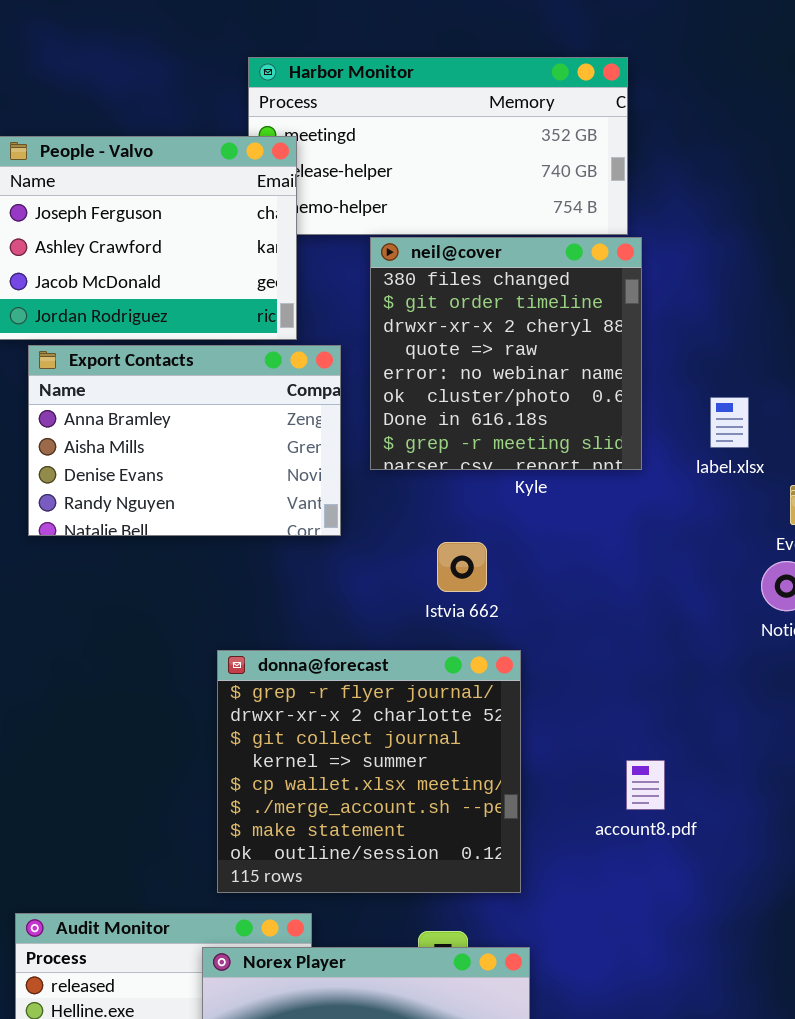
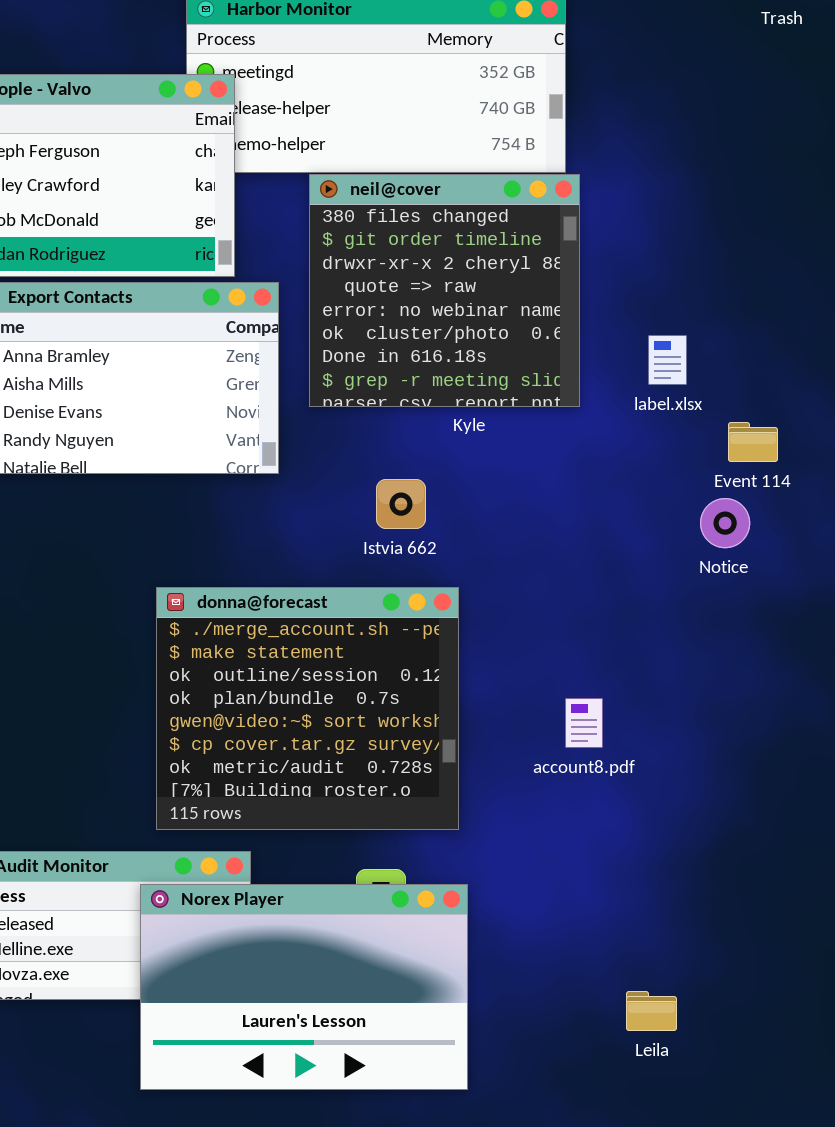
donna@forecast: [217,650,521,893] -> [156,587,459,830], scrolled down 5 rows

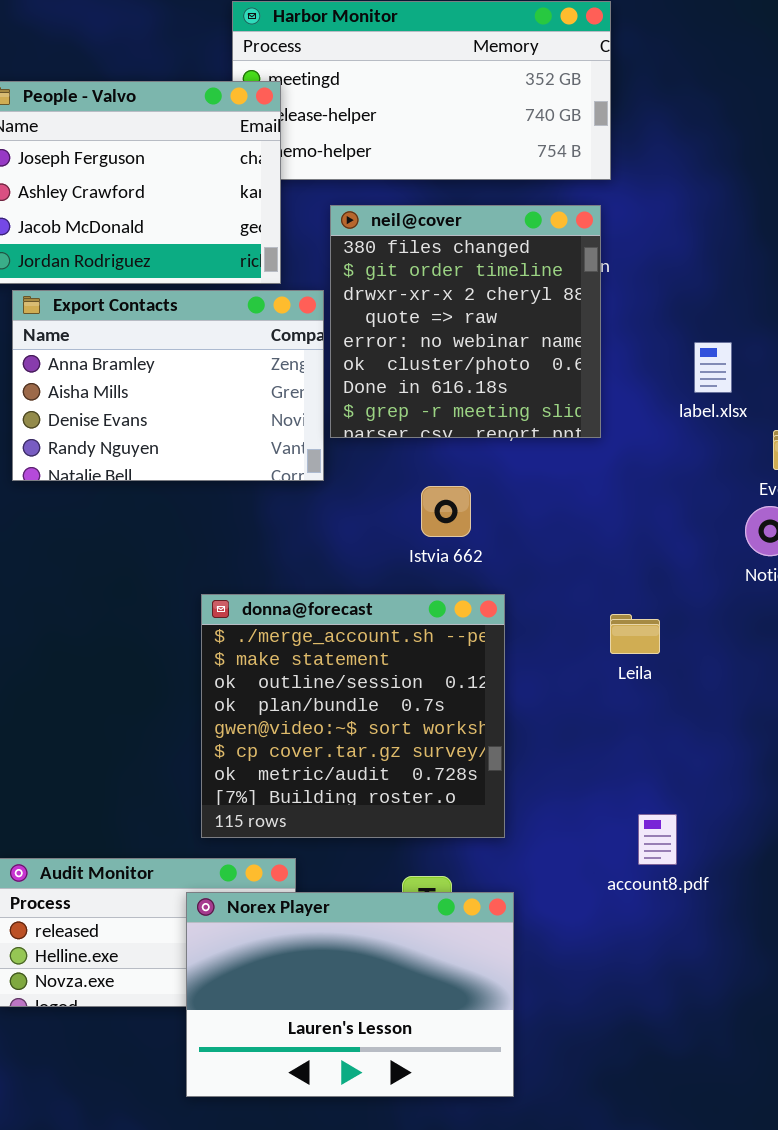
neil@cover: [309,174,580,407] -> [330,205,601,438], moved
account8.pdf: [565,698,603,748] -> [638,814,677,865], moved
Leila: [626,991,677,1031] -> [610,614,660,654], moved

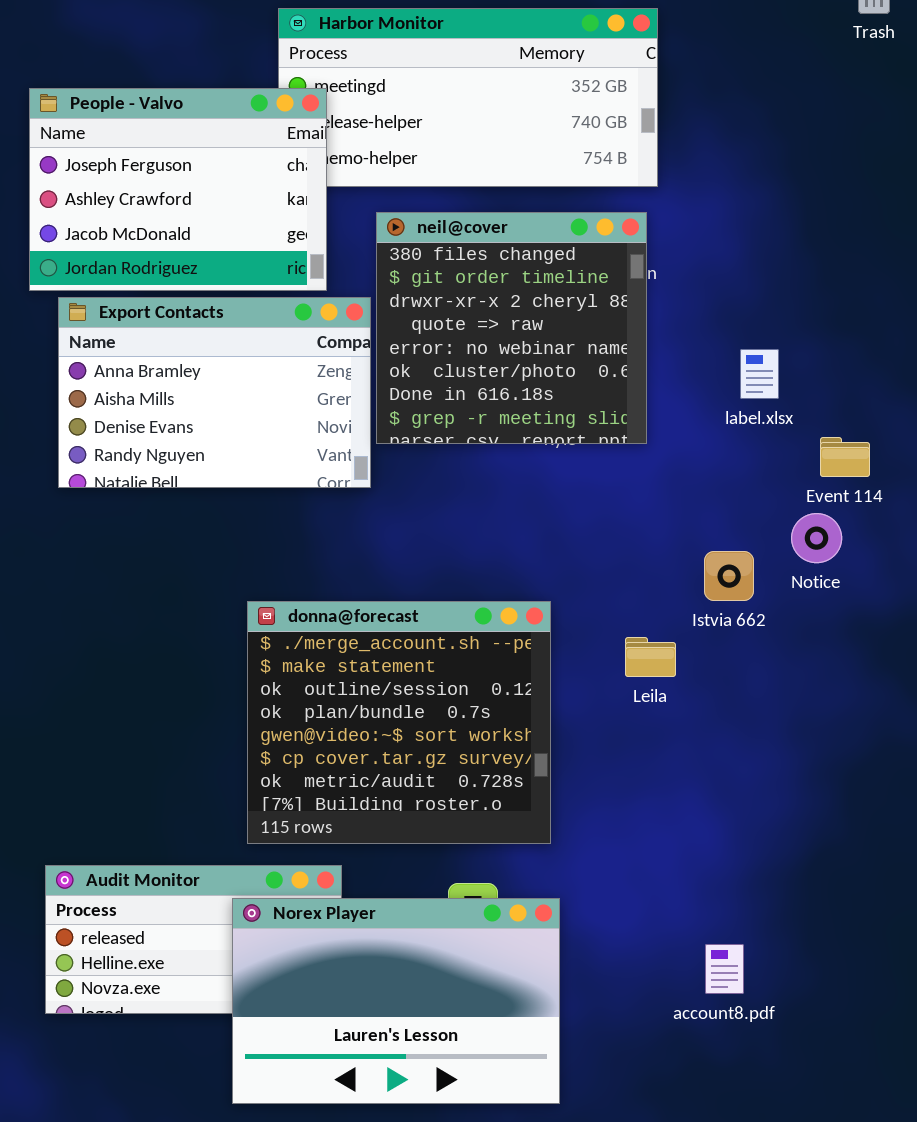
Istvia 662: [421,486,471,537] -> [704,551,754,601], moved
Leila: [610,614,660,654] -> [625,637,676,677], moved
account8.pdf: [638,814,677,865] -> [705,944,744,994], moved

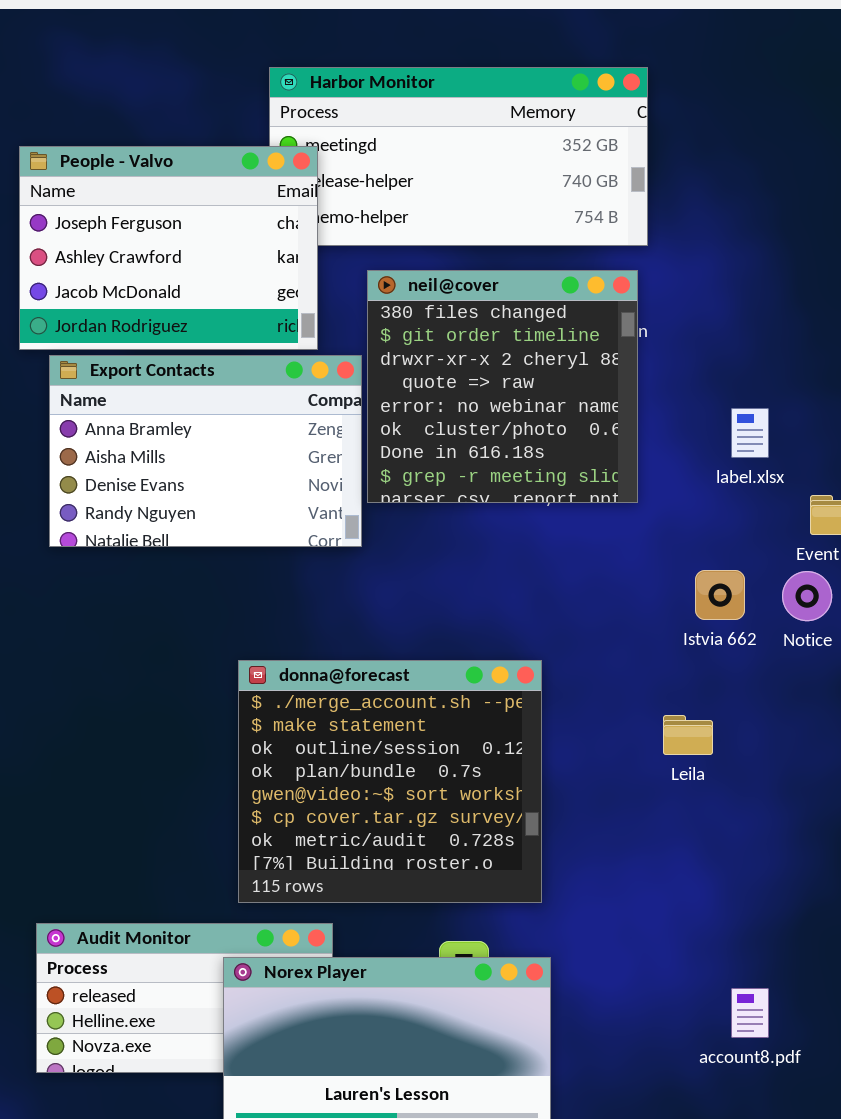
Istvia 662: [704,551,754,601] -> [695,570,745,620], moved
Leila: [625,637,676,677] -> [663,715,713,755], moved
account8.pdf: [705,944,744,994] -> [731,988,769,1038], moved

